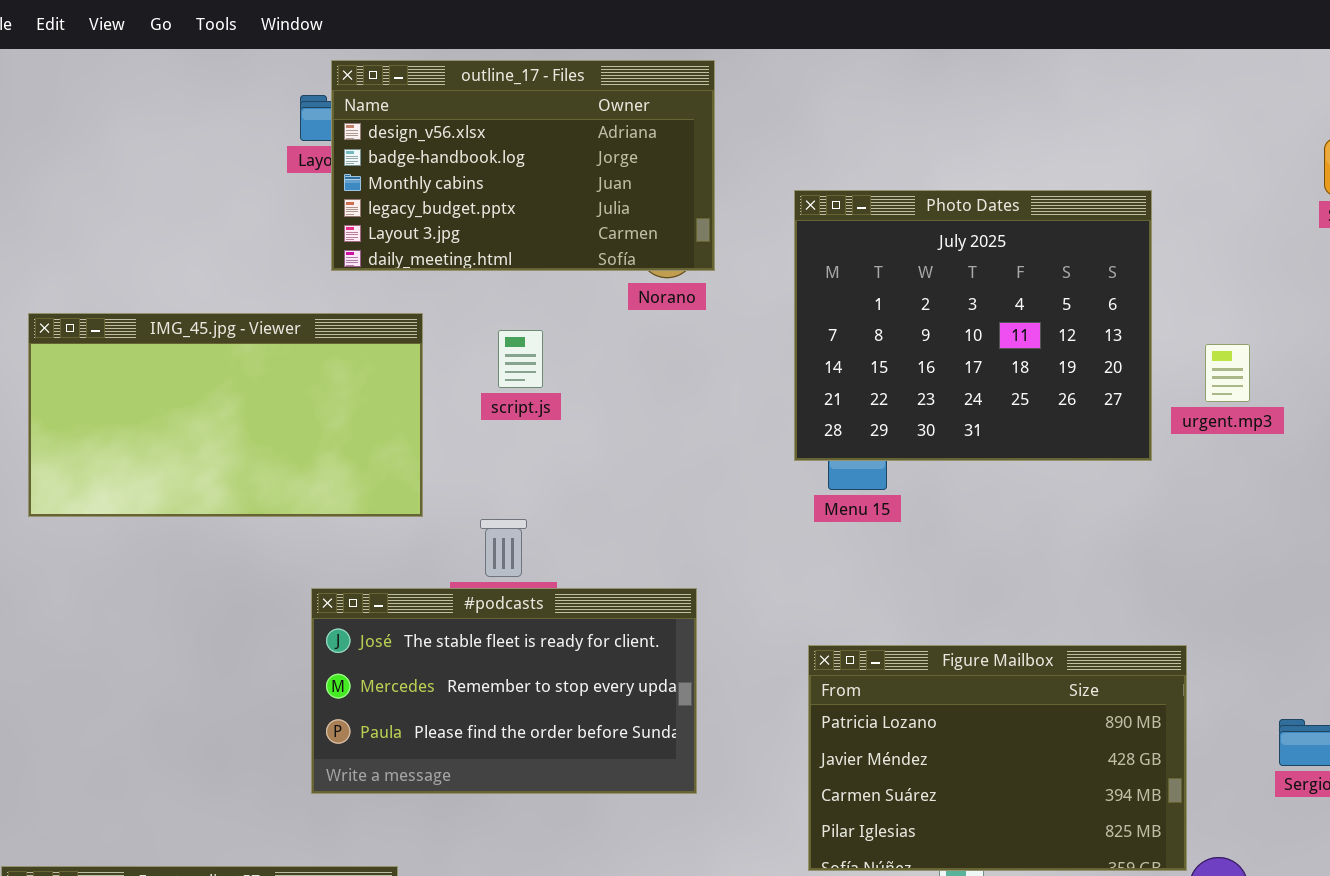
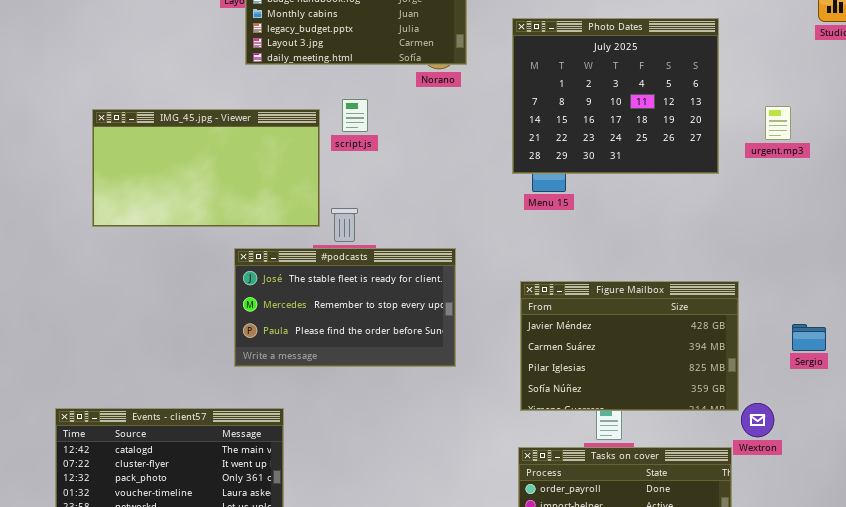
IMG_45.jpg - Viewer: [28,313,423,517] -> [92,109,320,227], moved
urgent.mp3: [1205,344,1250,402] -> [765,106,791,140], moved
Figure Mailbox: [808,645,1187,871] -> [520,281,739,411], scrolled down 1 row

